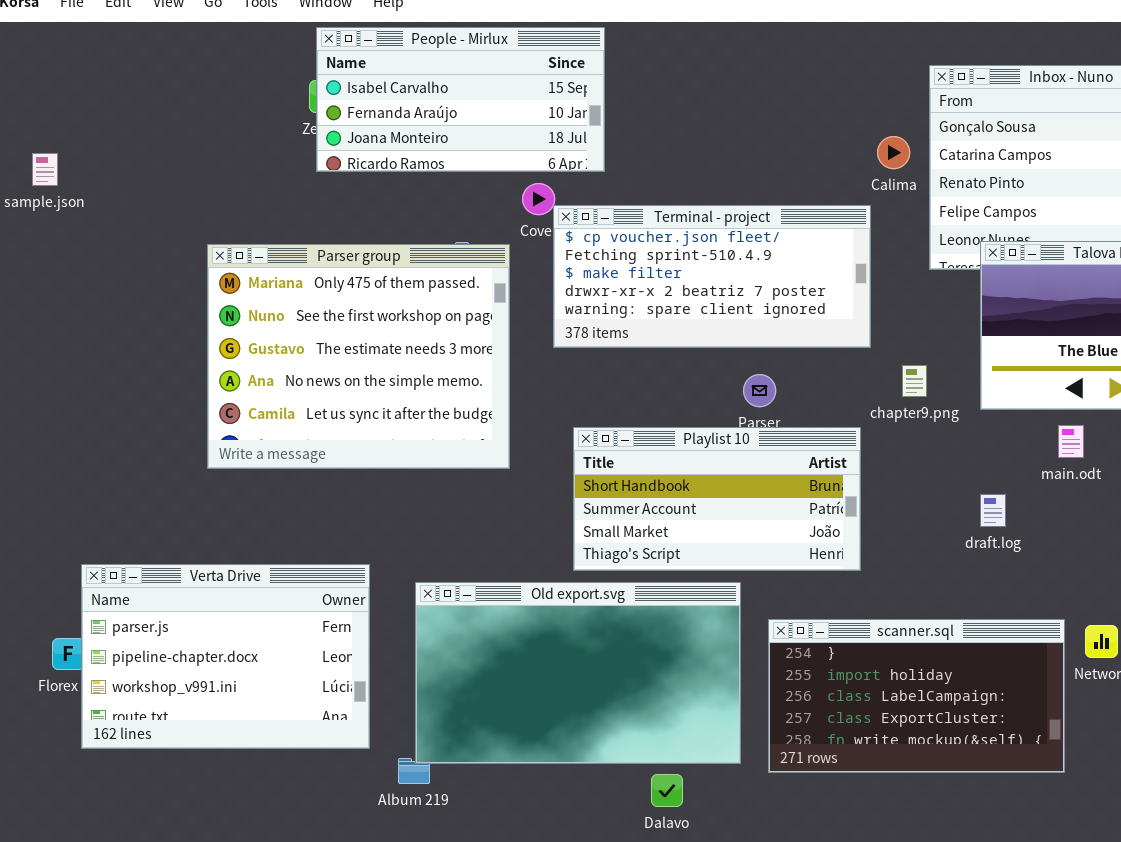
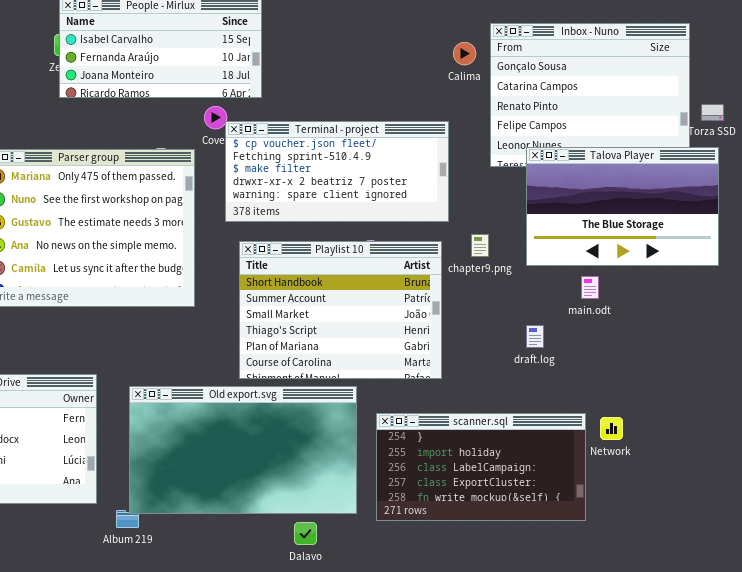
Calima: [877,136,910,169] -> [453,42,476,65], moved
Playlist 10: [573,427,861,571] -> [239,241,442,379], resized

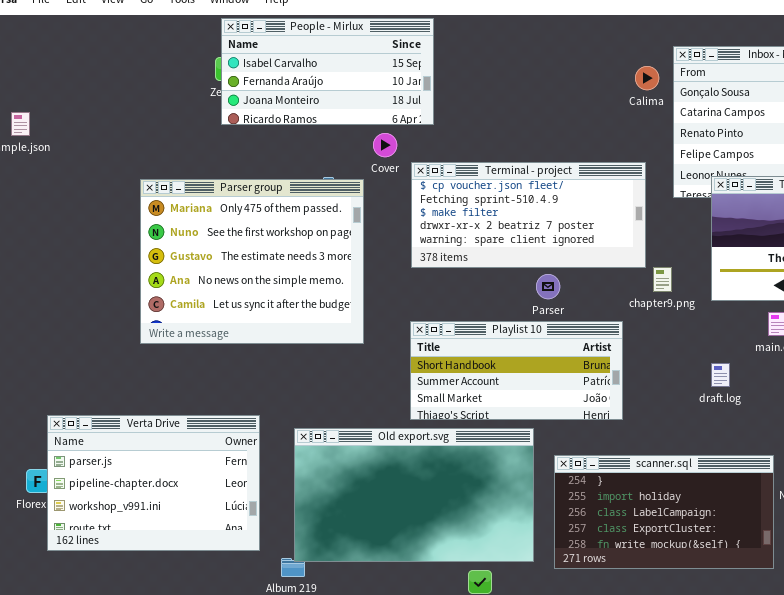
Terminal - project: [225,121,449,222] -> [411,162,646,268], moved
Playlist 10: [239,241,442,379] -> [410,321,623,420], resized

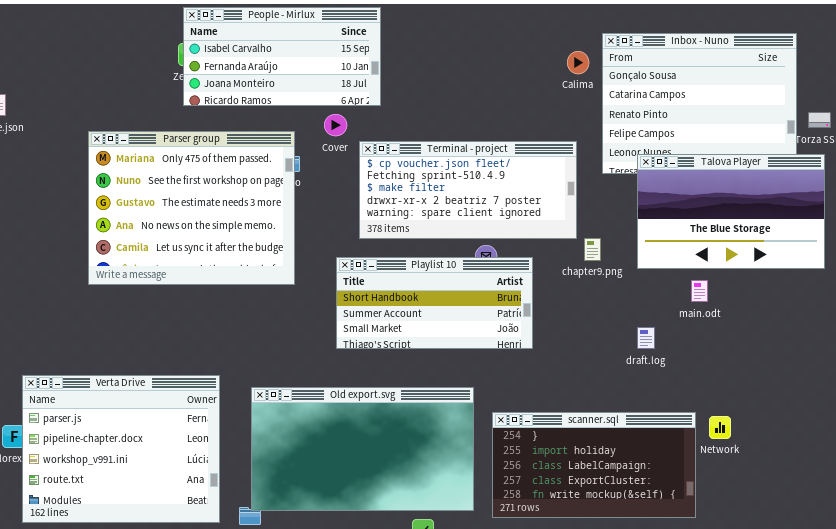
Parser group: [140,179,364,344] -> [88,131,295,285], moved
Playlist 10: [410,321,623,420] -> [336,257,533,349], moved
Verta Drive: [47,415,260,551] -> [22,375,220,523], resized

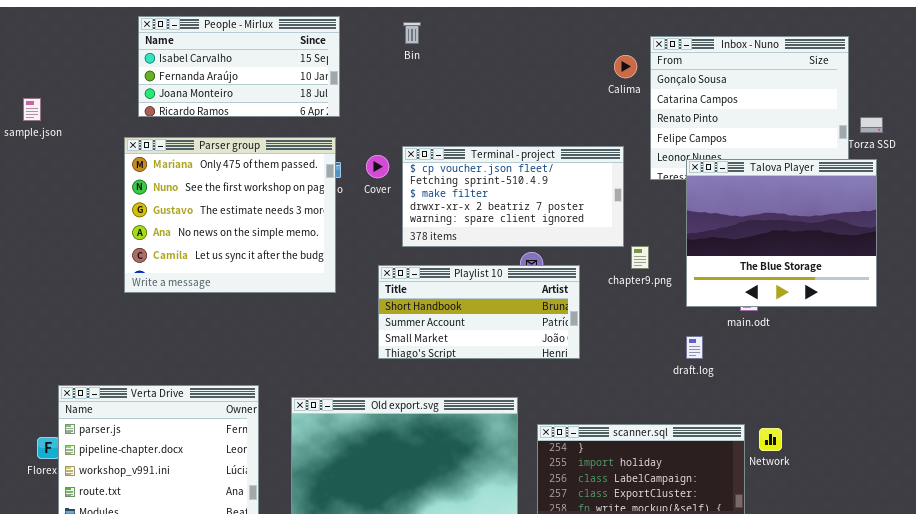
People - Mirlux: [183,7,381,106] -> [138,16,340,117], moved
Cover: [324,114,347,136] -> [366,155,389,178], moved
Talova Player: [637,154,825,269] -> [686,159,877,307], resized

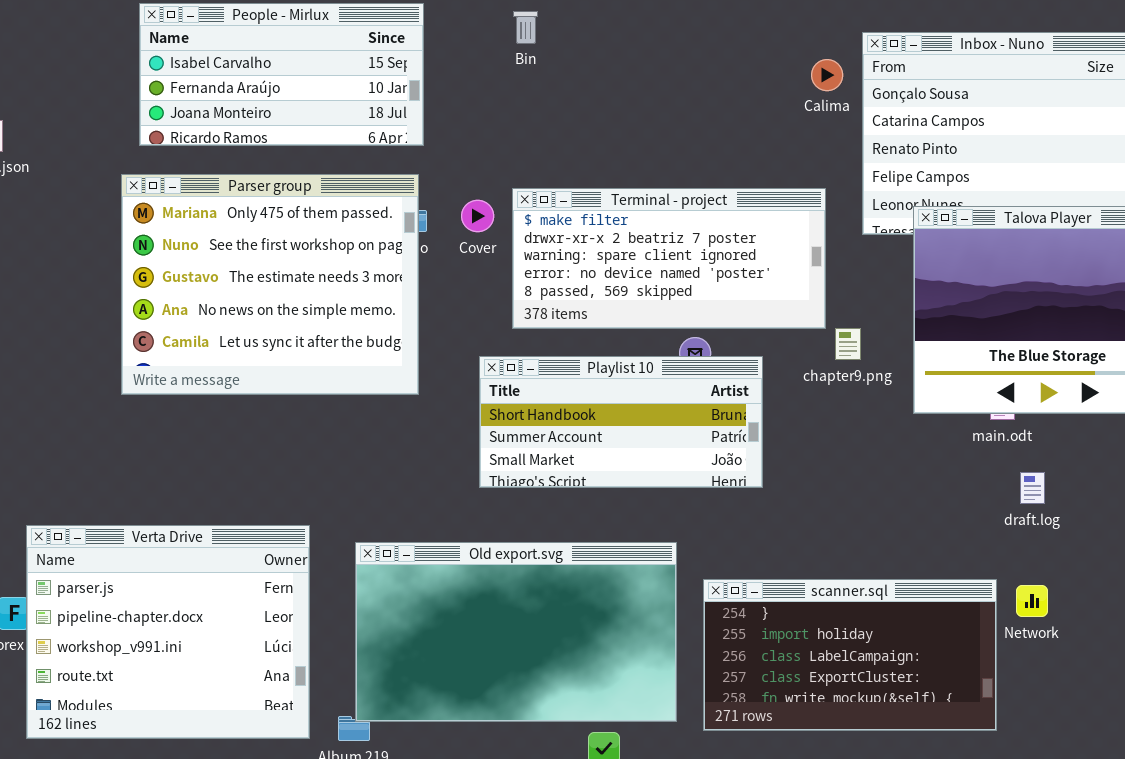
Terminal - project: [402,146,624,247] -> [512,188,826,329], scrolled down 2 rows
draft.log: [686,336,703,359] -> [1020,472,1045,504], moved

